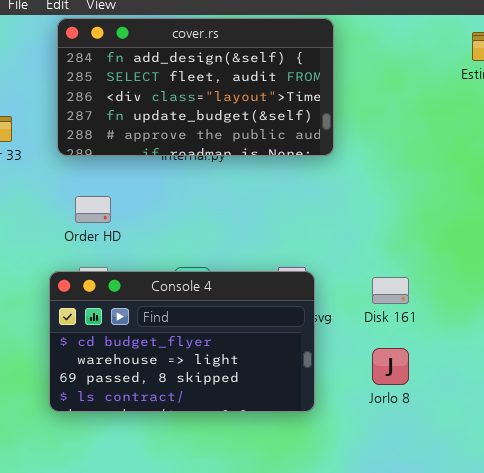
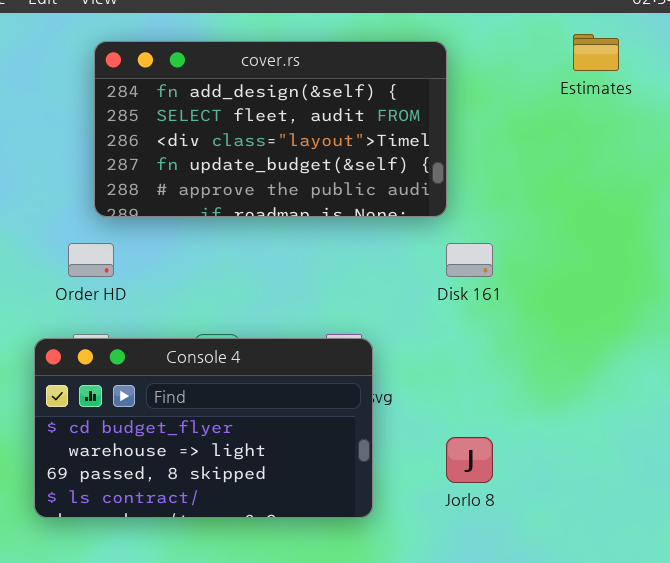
cover.rs: [57,18,334,156] -> [94,41,447,217], moved
Disk 161: [372,277,409,304] -> [446,243,493,277], moved

